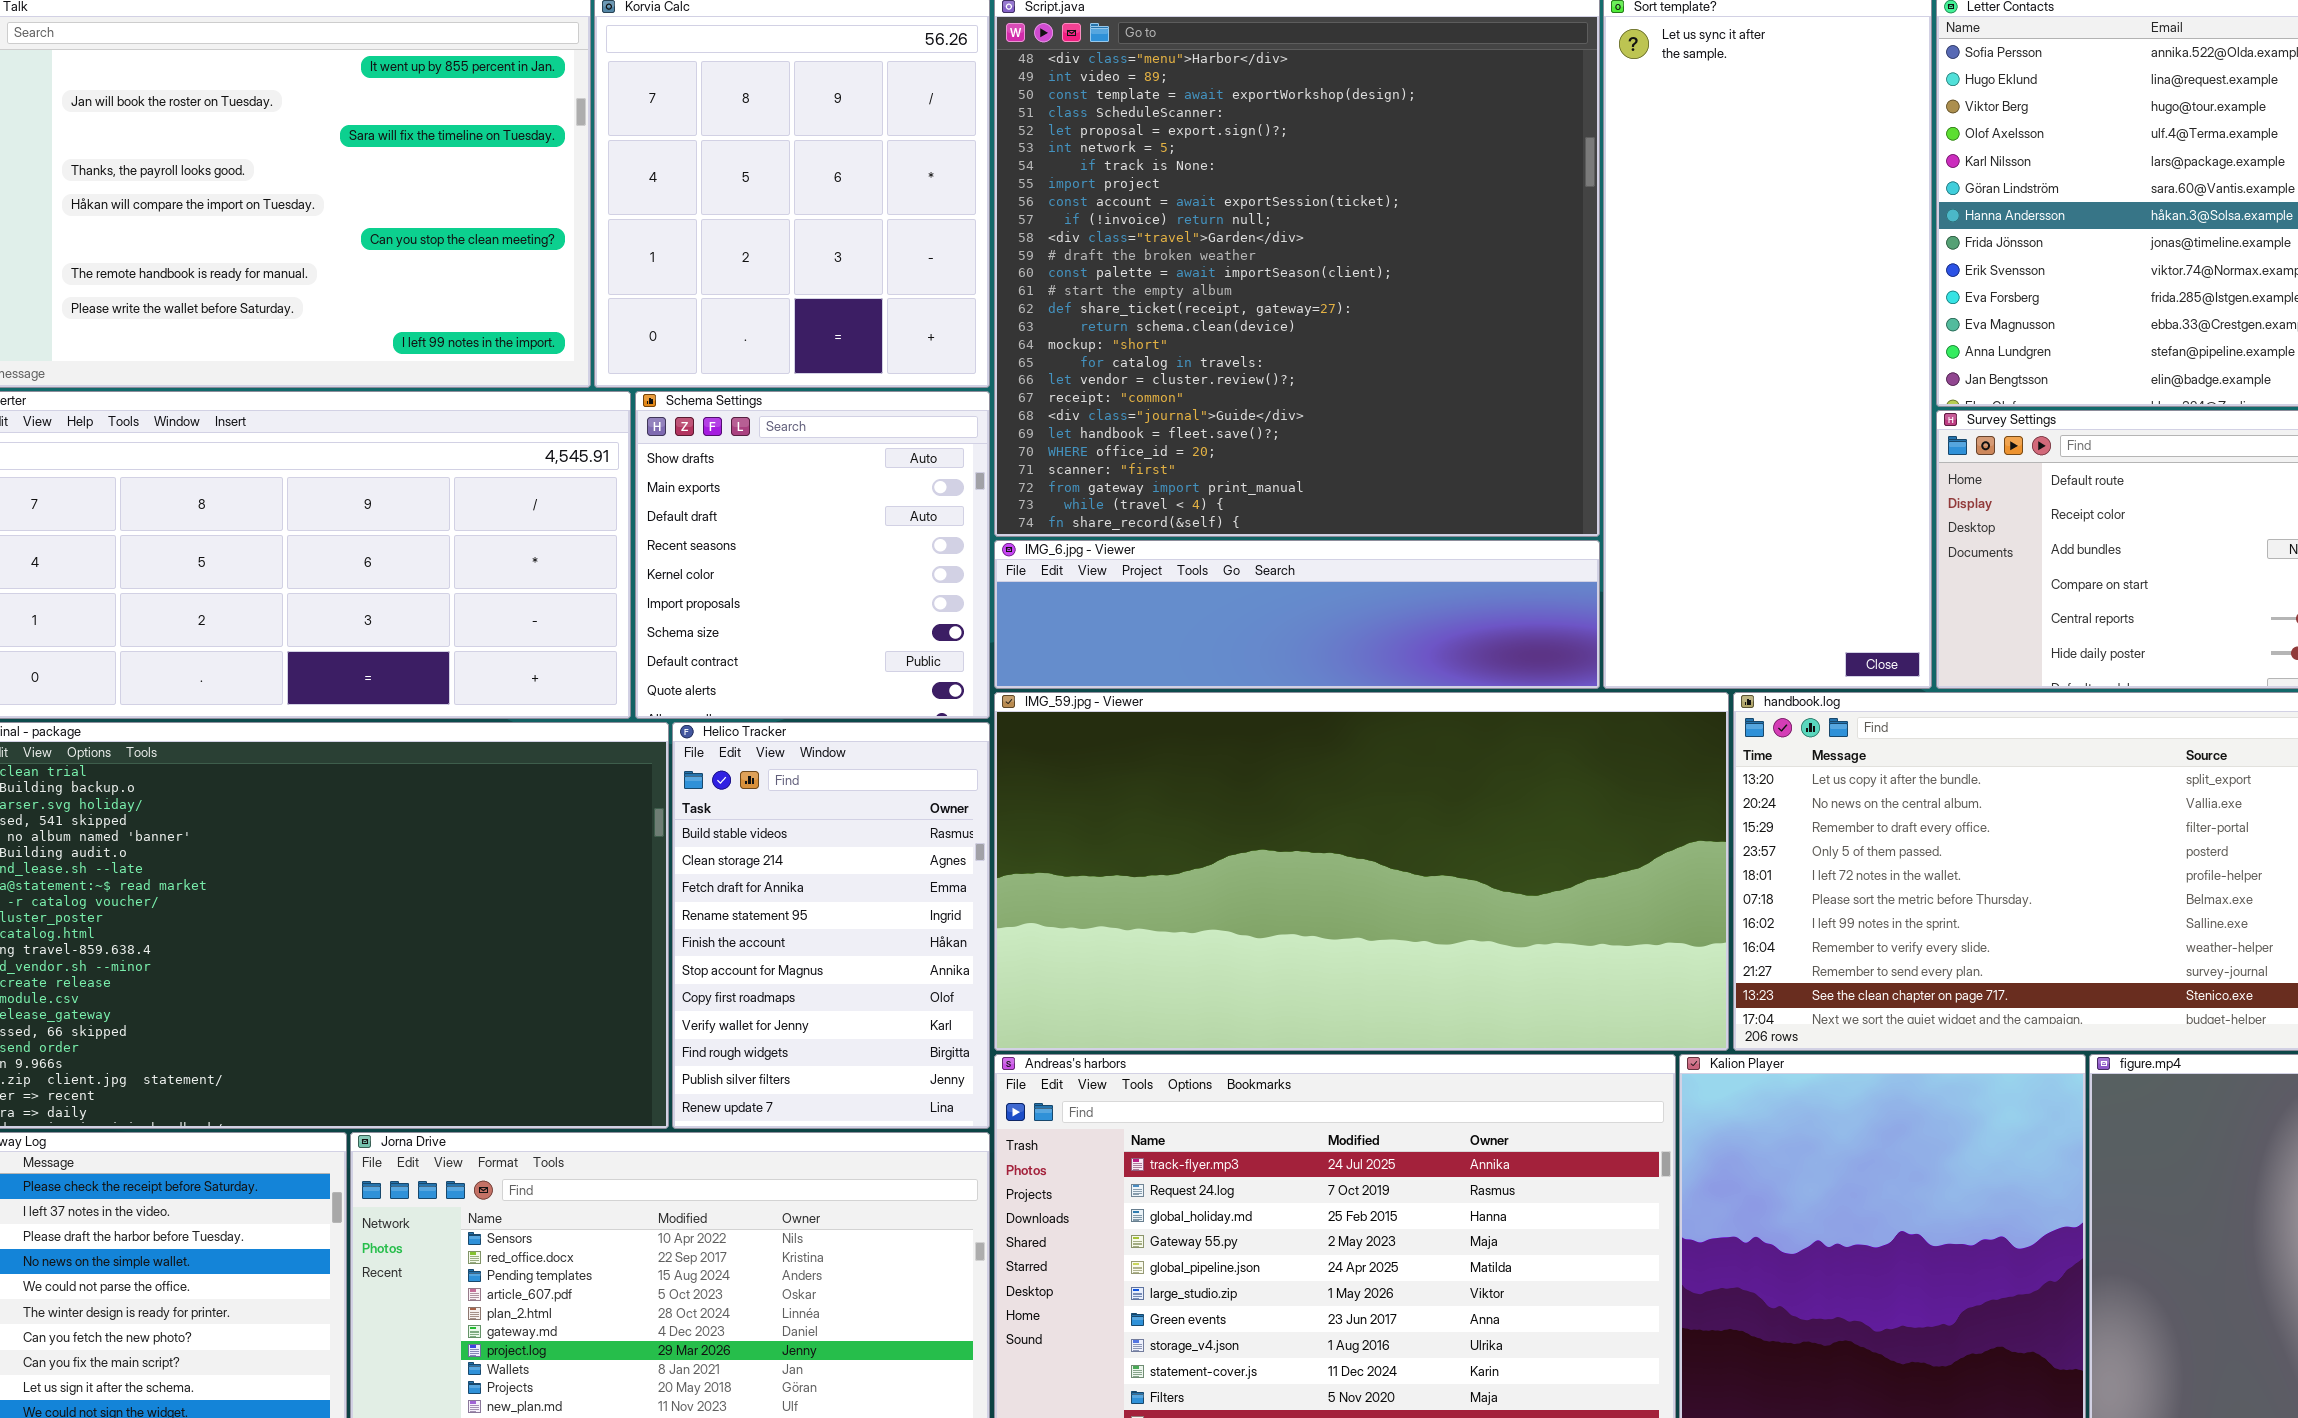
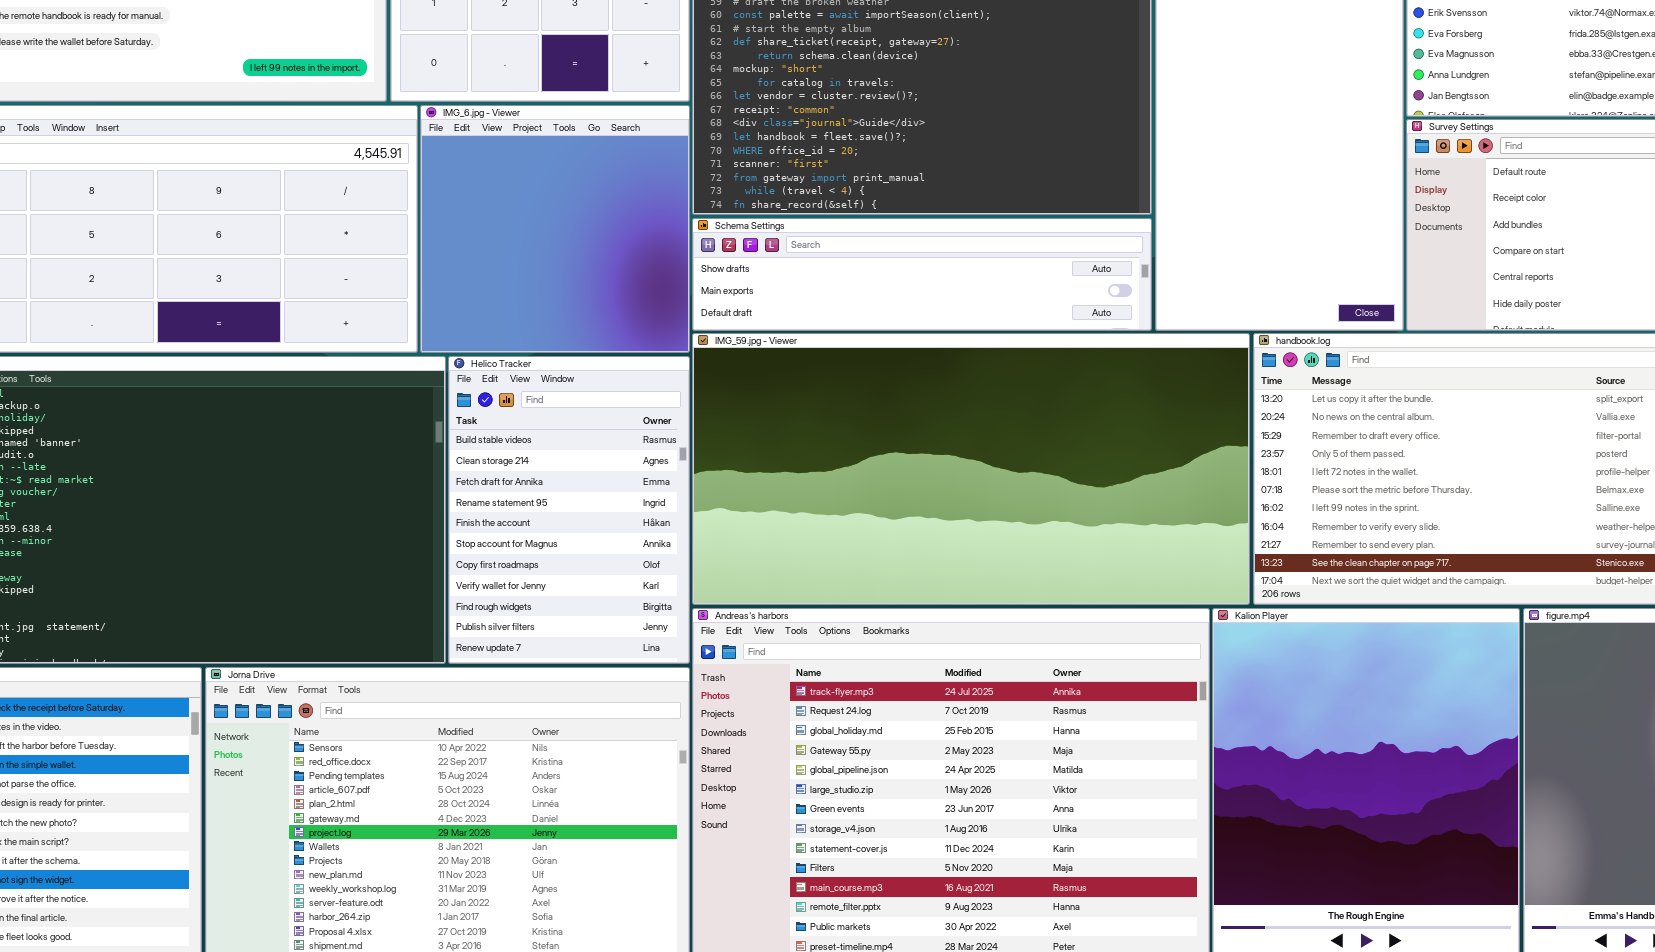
Schema Settings: [635,391,990,719] -> [692,218,1152,331], moved, resized
IMG_6.jpg - Viewer: [994,540,1600,689] -> [420,105,690,353], moved, resized

